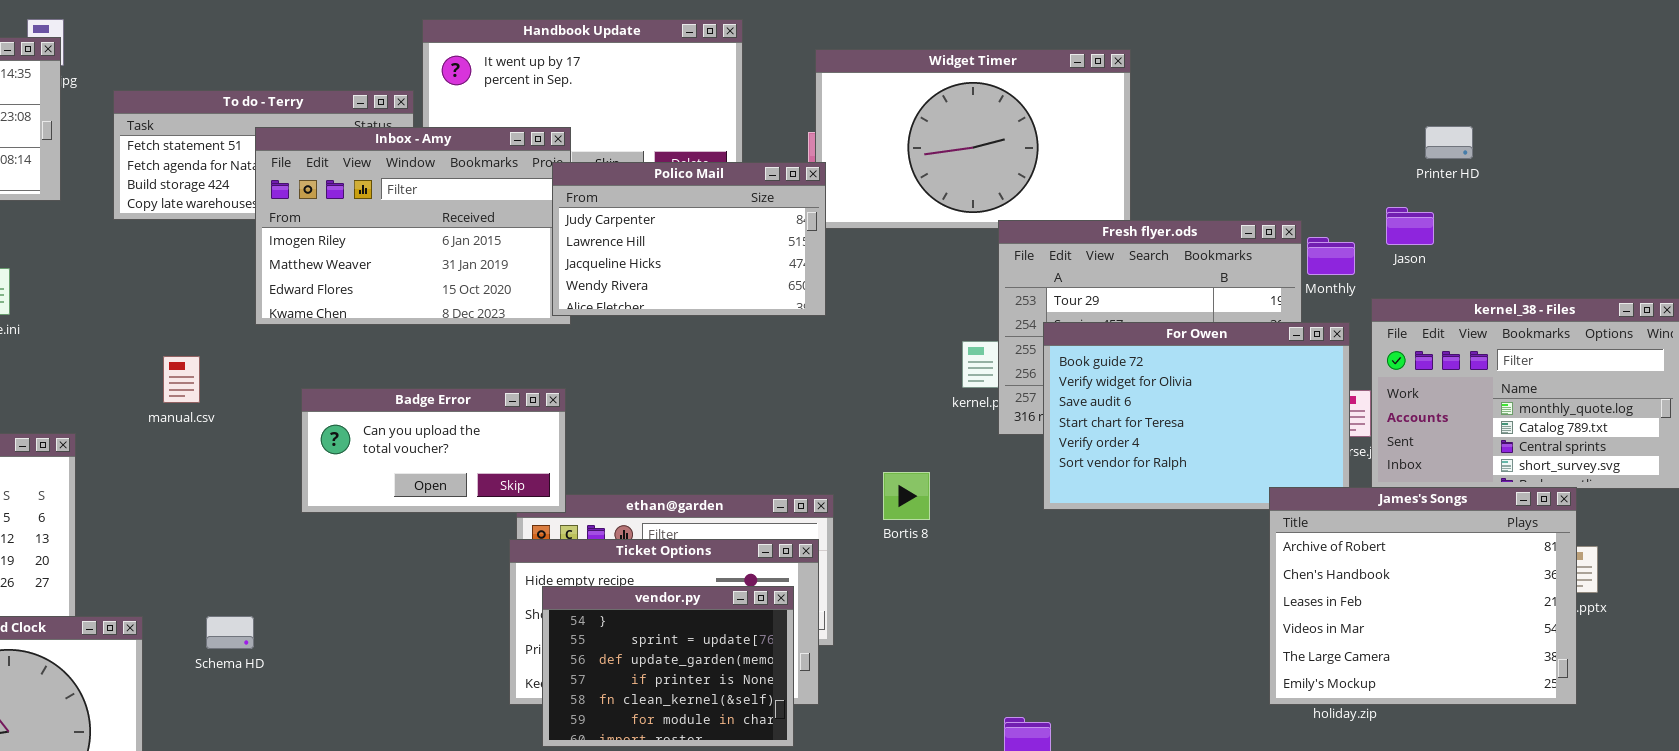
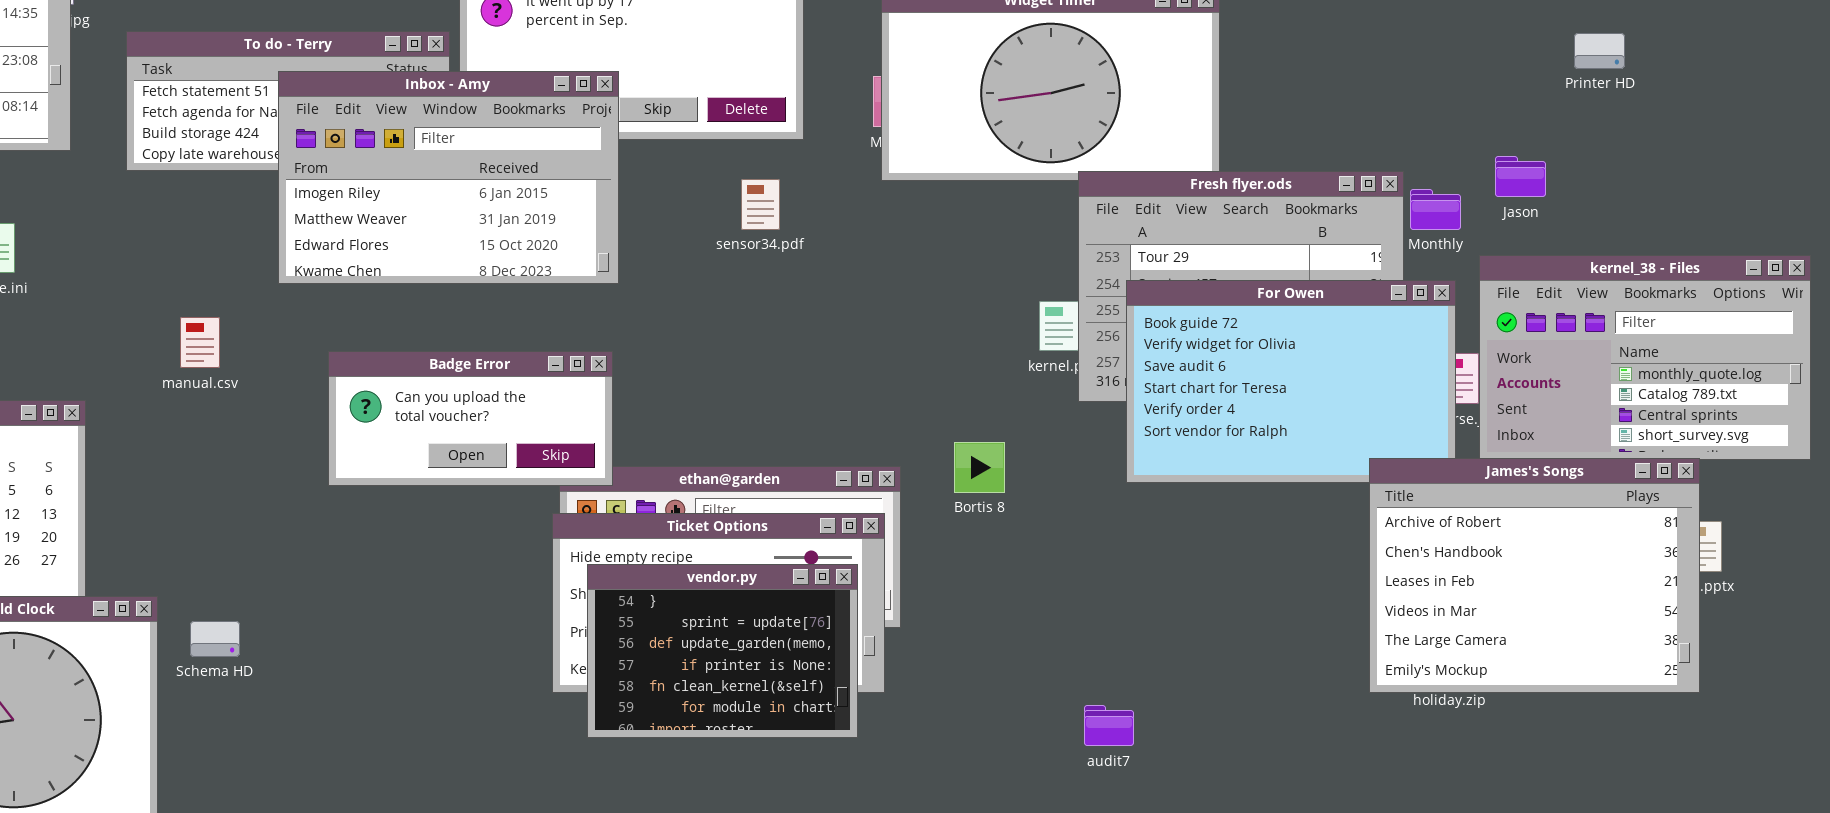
Printer HD: [1425,126,1473,159] -> [1574,33,1625,69], moved
Polico Mail: [552,162,826,316] -> none, closed
Schema HD: [206,616,254,649] -> [190,621,240,657], moved

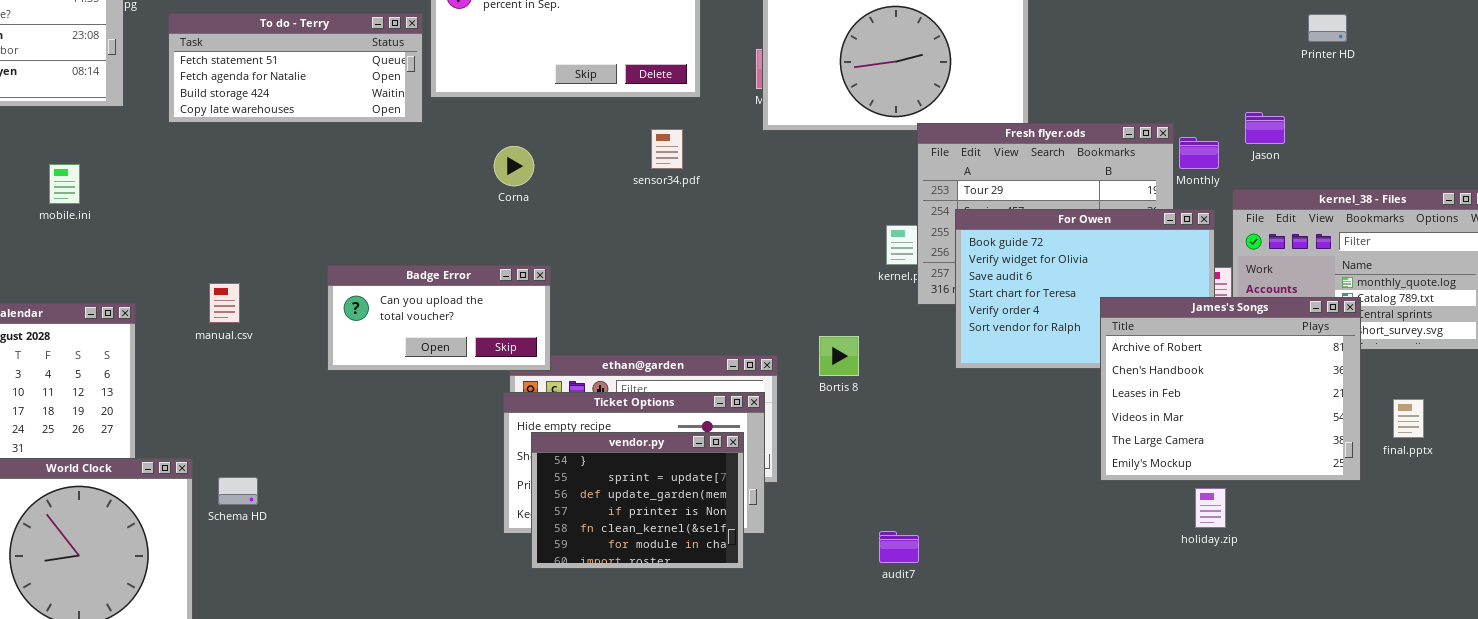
Inbox - Amy: [278,71,619,284] -> none, closed
manual.csv: [180,317,220,368] -> [209,283,240,323], moved
James's Songs: [1369,458,1700,693] -> [1100,297,1361,481], moved
audit7: [1084,705,1134,746] -> [879,531,919,563], moved

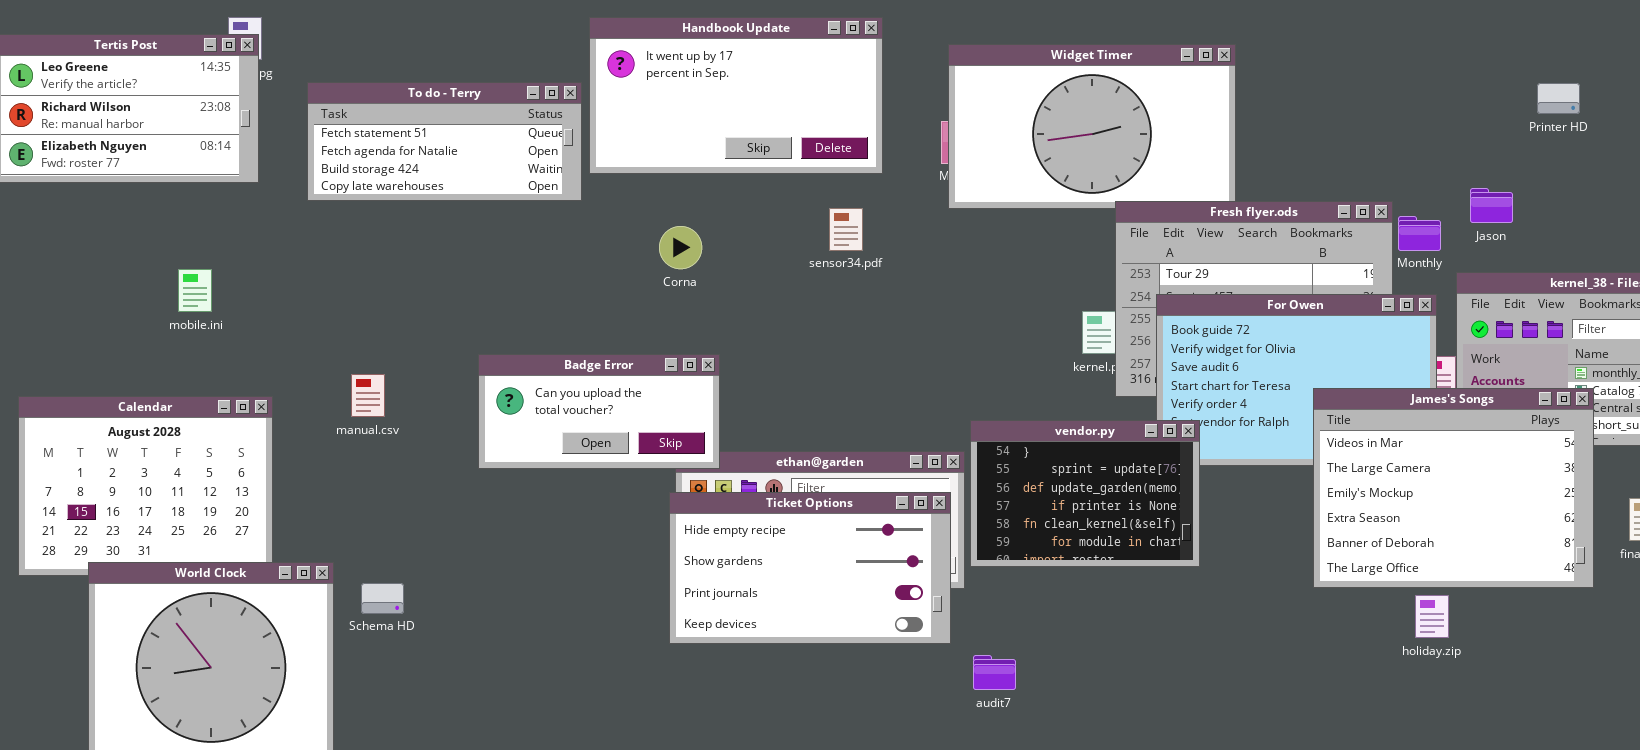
mobile.ini: [49,164,80,204] -> [178,269,212,312], moved
James's Songs: [1100,297,1361,481] -> [1313,388,1594,588], scrolled down 3 rows
vendor.py: [531,432,744,569] -> [970,420,1200,567], moved
audit7: [879,531,919,563] -> [973,655,1016,690], moved

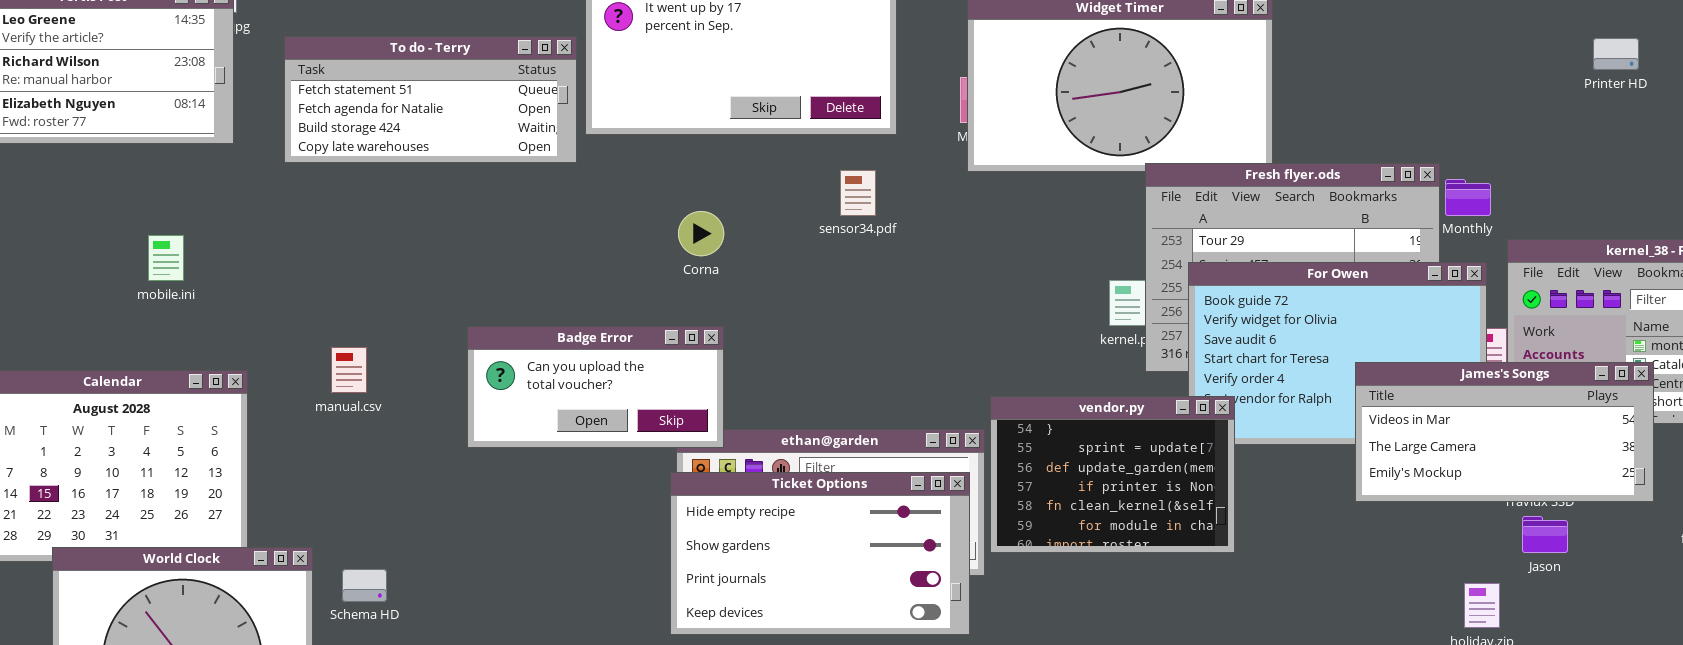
Jason: [1470,188,1513,223] -> [1522,516,1568,553], moved
Corna: [659,226,702,269] -> [678,211,724,256], moved
James's Songs: [1313,388,1594,588] -> [1355,362,1654,502], resized

